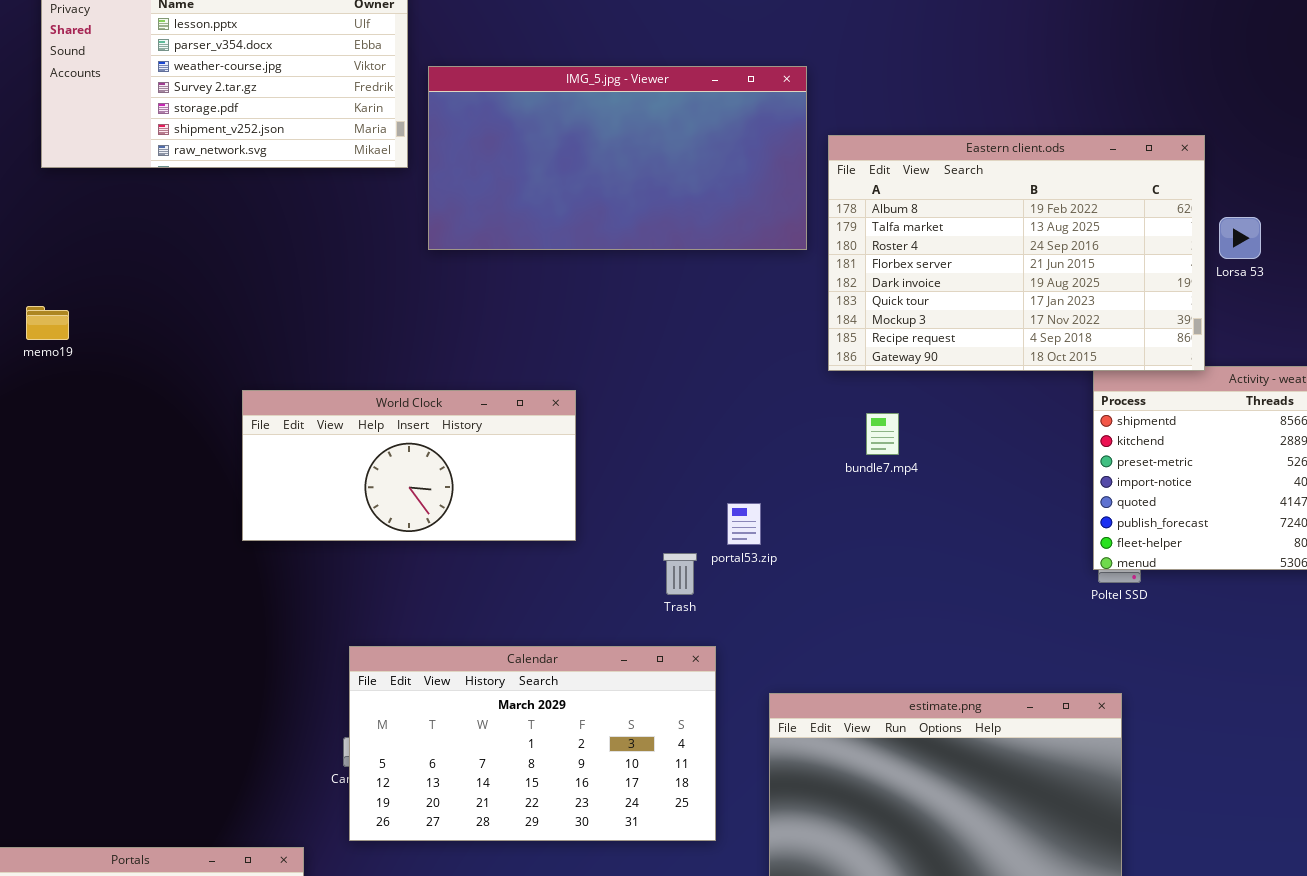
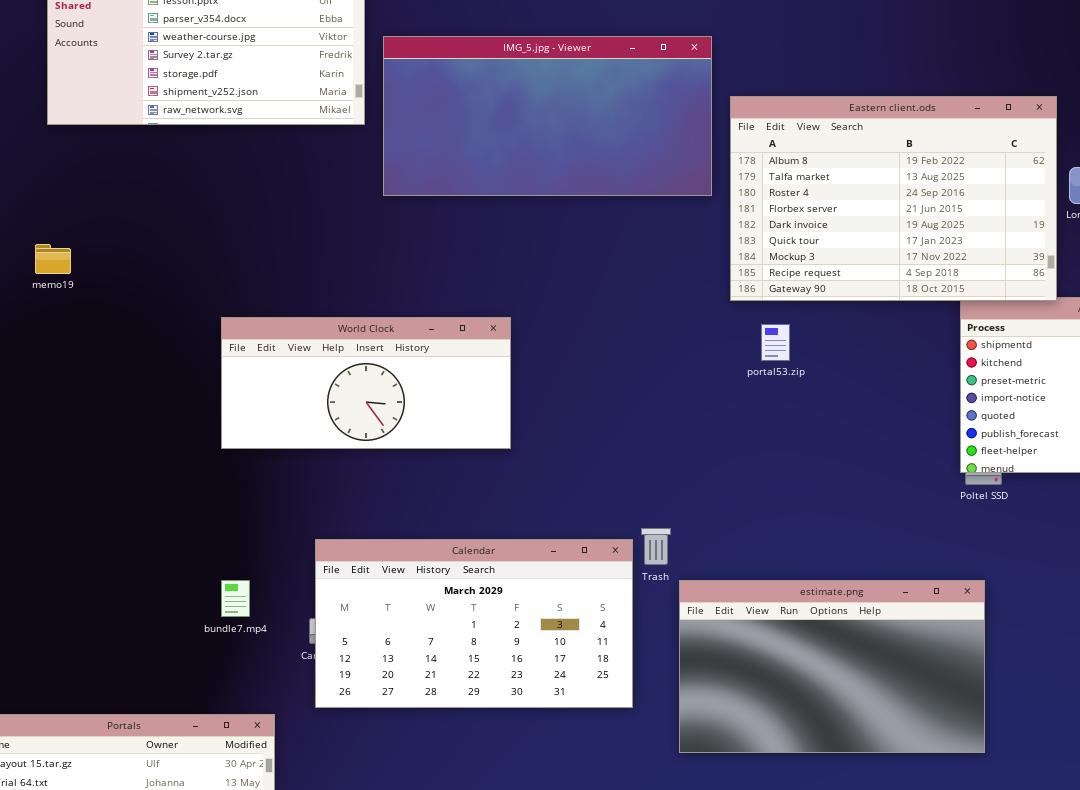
bundle7.mp4: [866,413,899,455] -> [221,580,250,617], moved
portal53.zip: [727,503,761,545] -> [761,324,790,361], moved
Trash: [663,553,697,595] -> [641,528,671,565], moved

